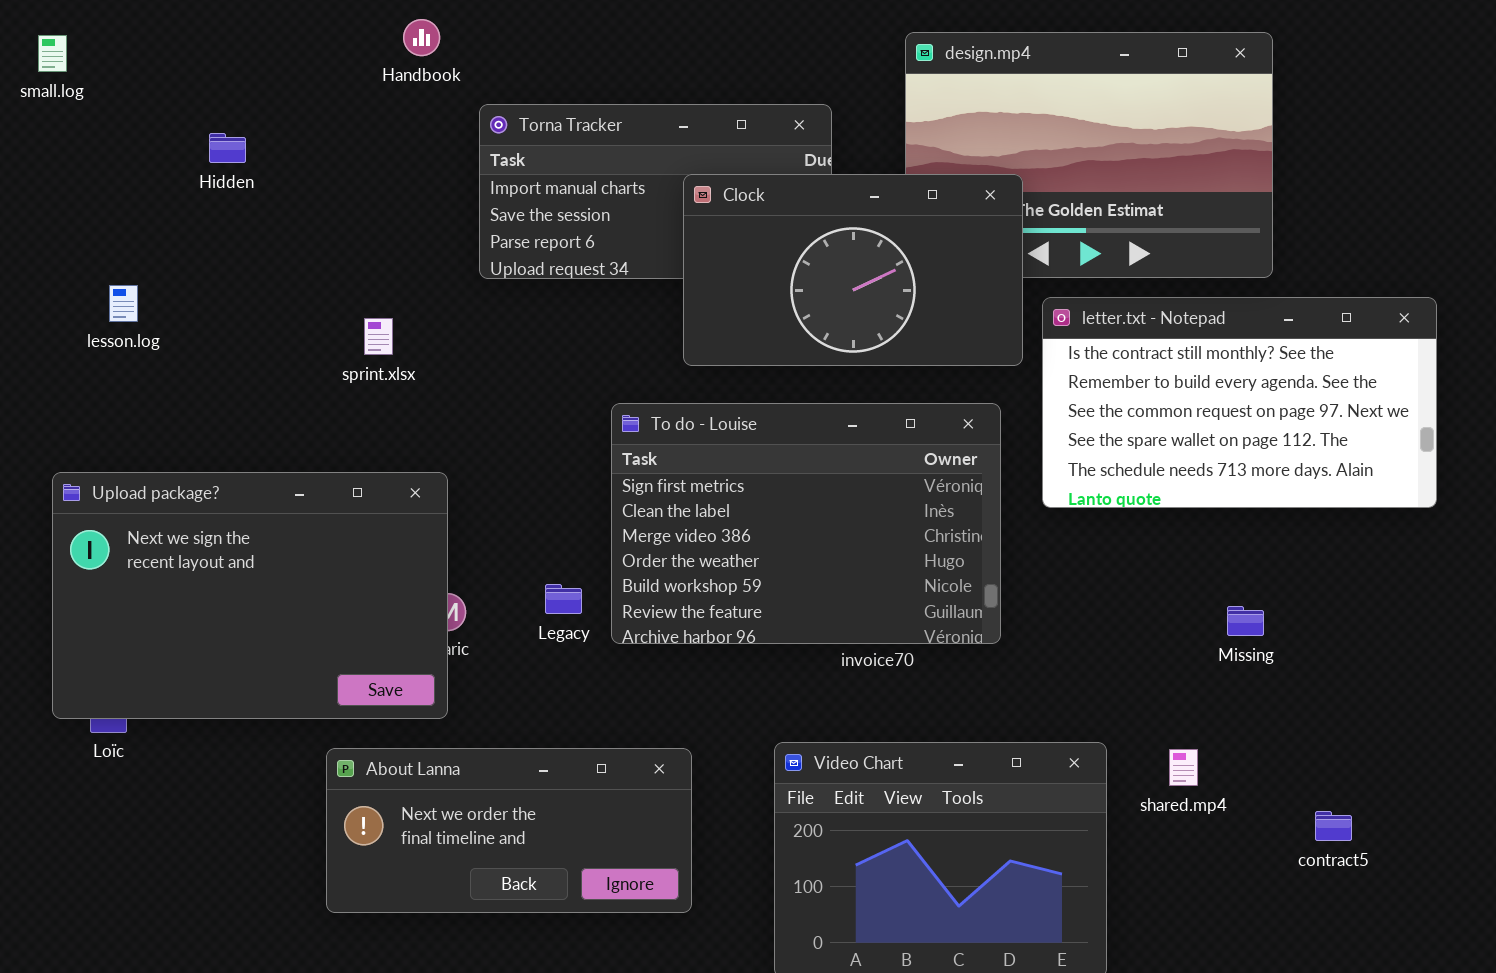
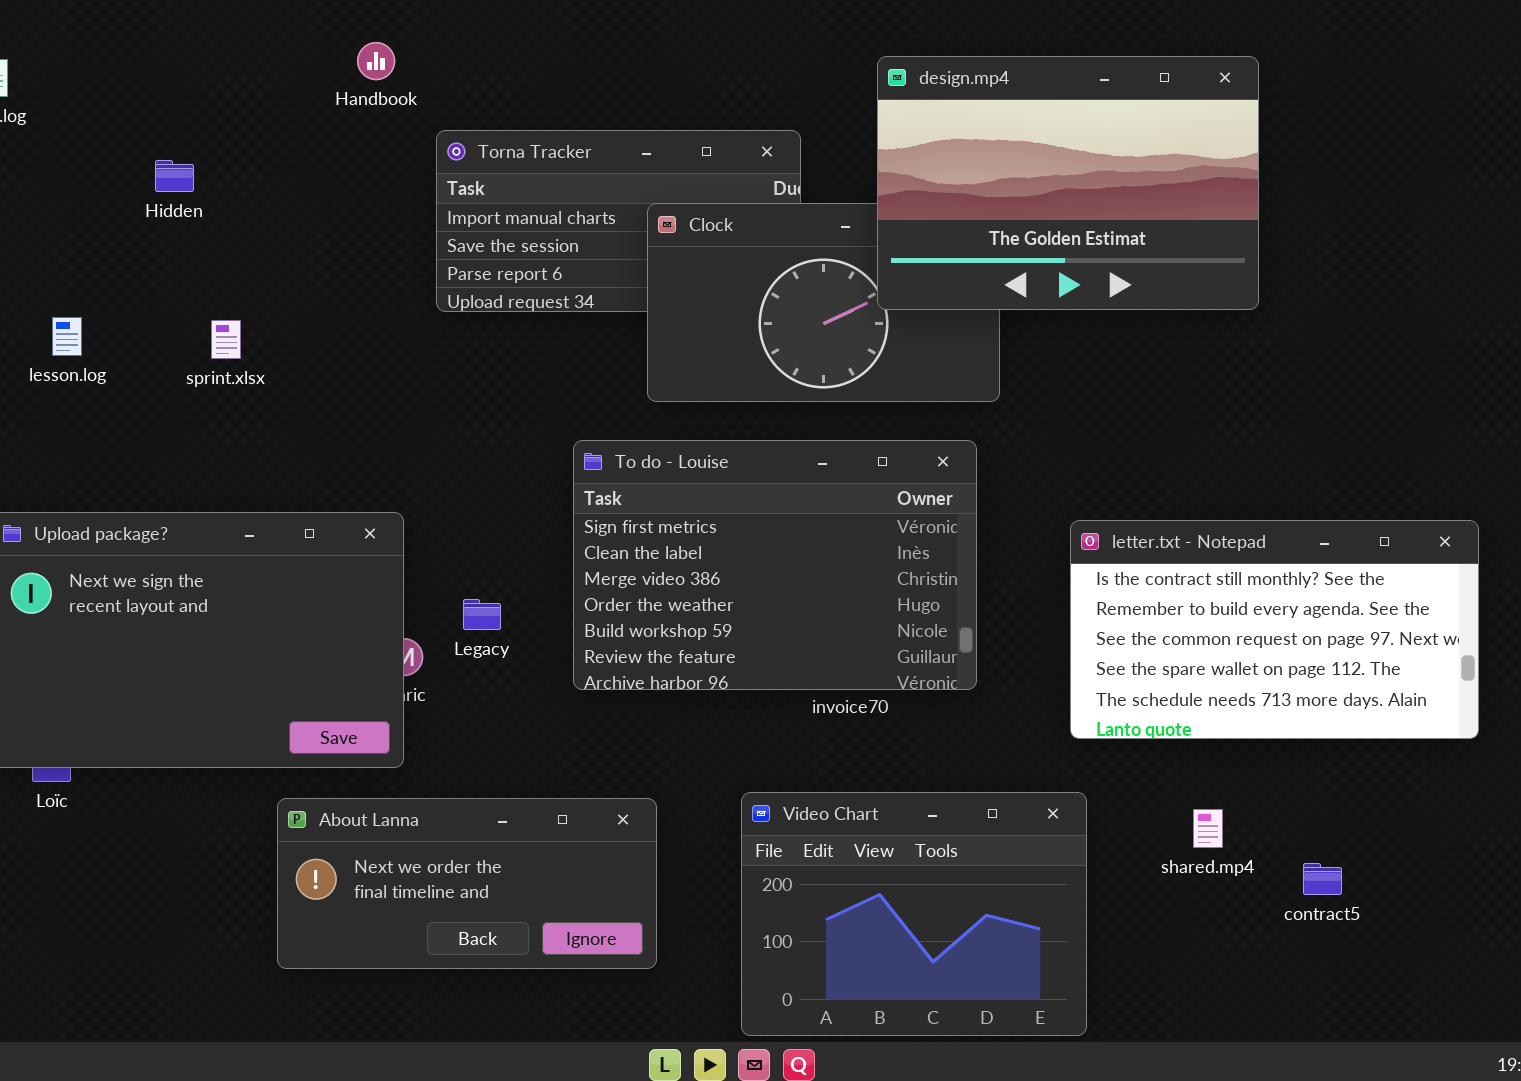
design.mp4: [905,32,1273,278] -> [877,56,1259,310], raised
letter.txt - Notepad: [1042,297,1437,508] -> [1070,520,1479,739], moved
sprint.xlsx: [364,318,393,355] -> [211,320,241,359], moved
Legacy: [545,584,582,614] -> [463,599,501,630], moved
shared.mp4: [1169,749,1198,786] -> [1193,809,1223,848], moved

